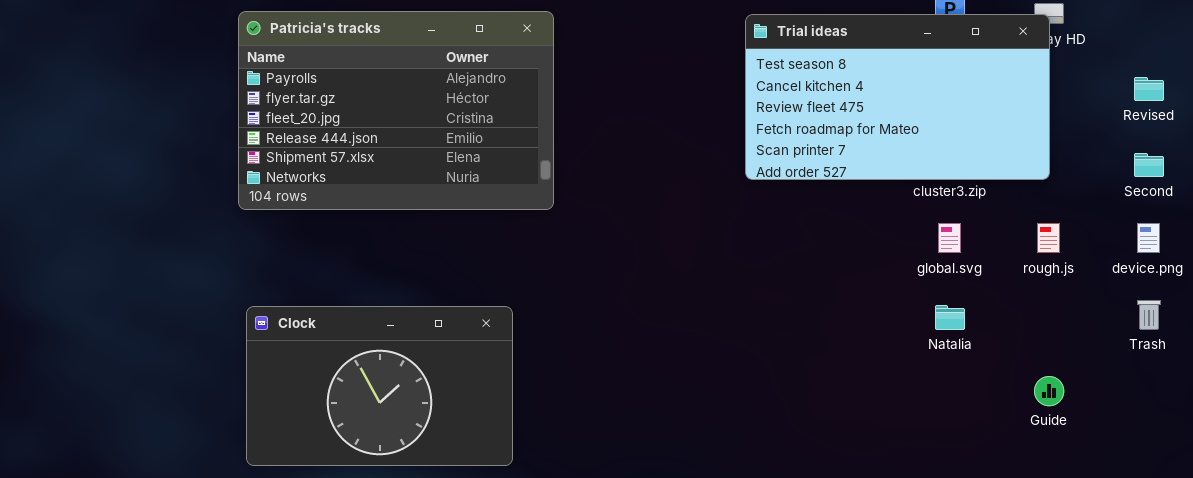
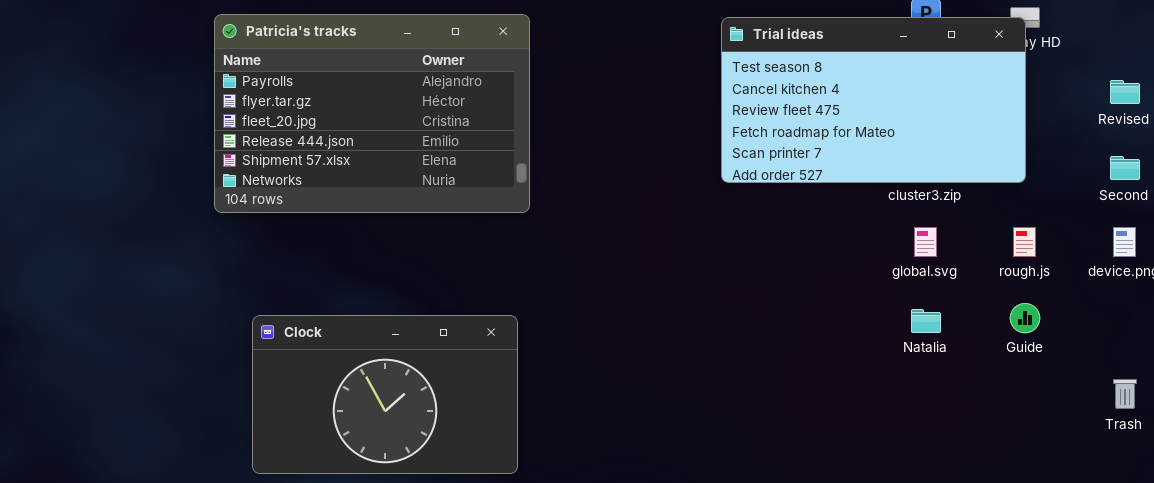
Trash: [1137,300,1161,330] -> [1113,379,1137,409], moved
Clock: [246,306,513,466] -> [252,315,518,474], moved
Guide: [1034,376,1064,406] -> [1010,303,1040,333], moved

